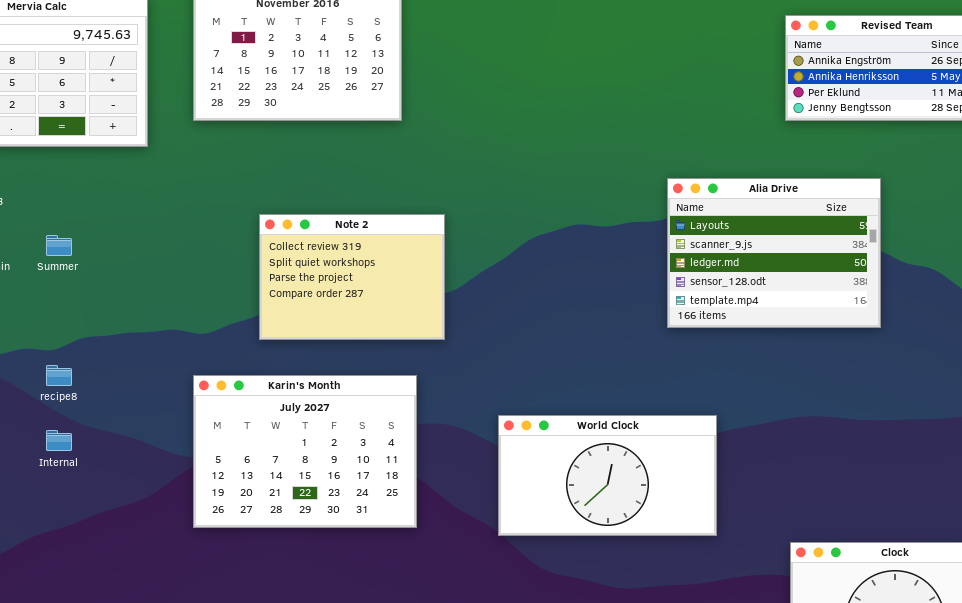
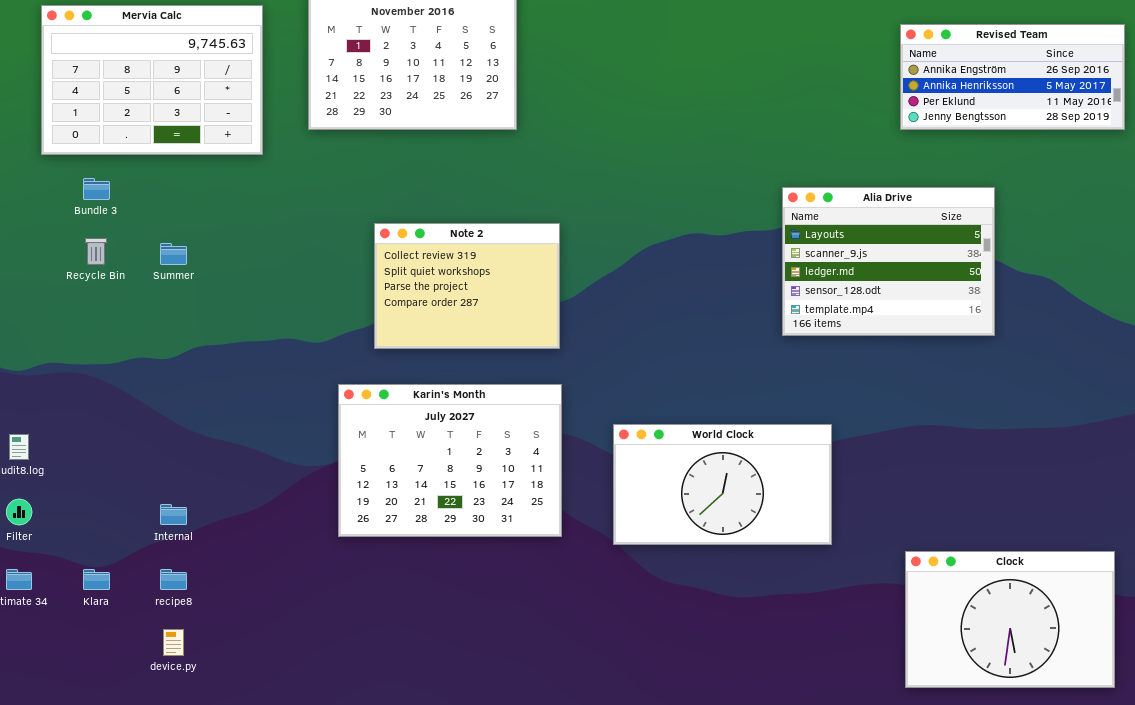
recipe8: [46,365,72,386] -> [160,569,187,590], moved
Karin's Month: [193,375,417,528] -> [338,384,562,537], moved
Internal: [46,430,72,451] -> [160,504,187,525], moved

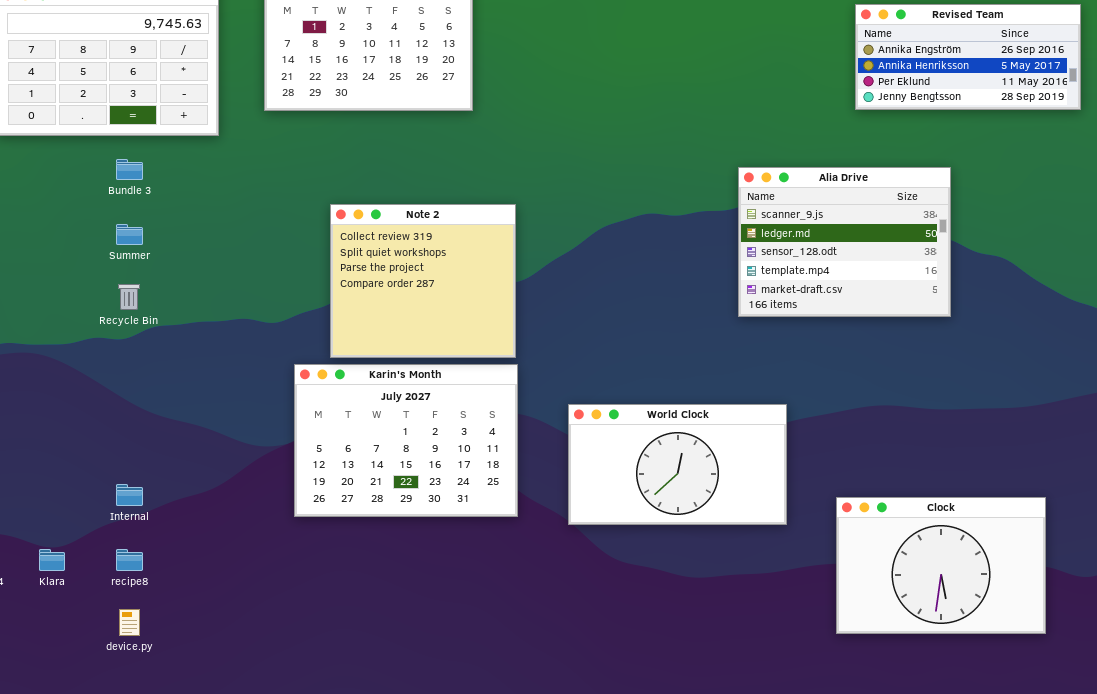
Bundle 3: [83,178,110,200] -> [116,159,143,180], moved
Alia Drive: [782,187,995,336] -> [738,167,951,317], scrolled down 1 row
Note 2: [374,223,560,349] -> [330,204,516,358], resized
Recycle Bin: [85,238,107,265] -> [118,284,140,310], moved
Clock: [905,551,1115,688] -> [836,497,1046,634], moved

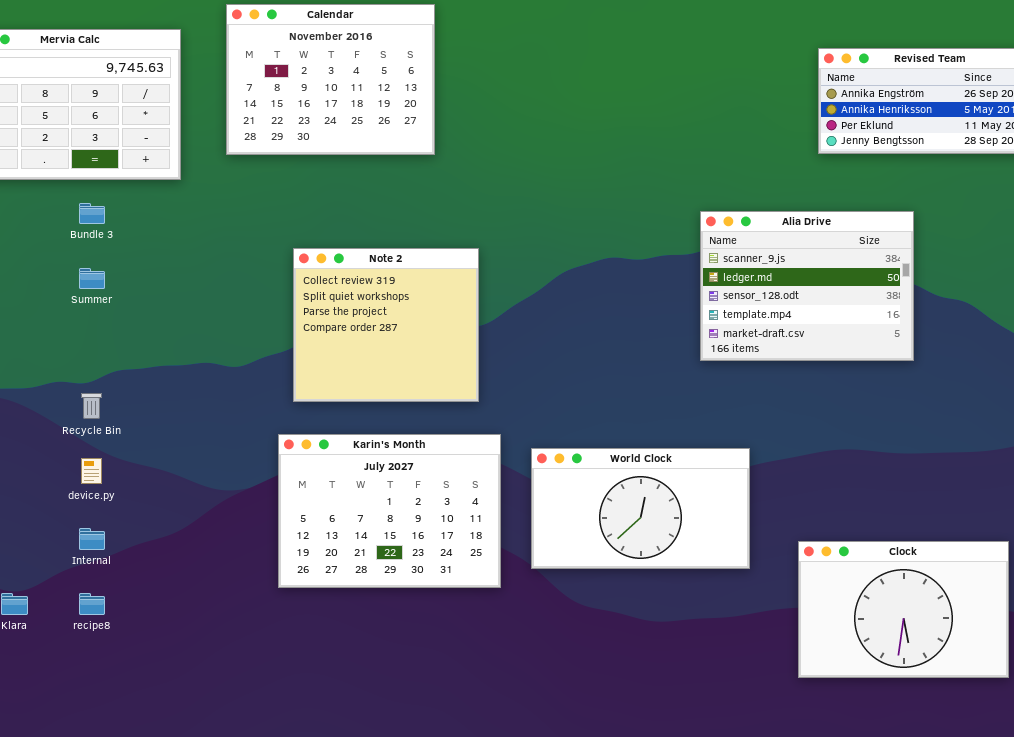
Recycle Bin: [118,284,140,310] -> [81,393,102,419], moved
Karin's Month: [294,364,518,517] -> [278,434,501,588], moved
device.py: [119,609,140,636] -> [81,458,102,484], moved

